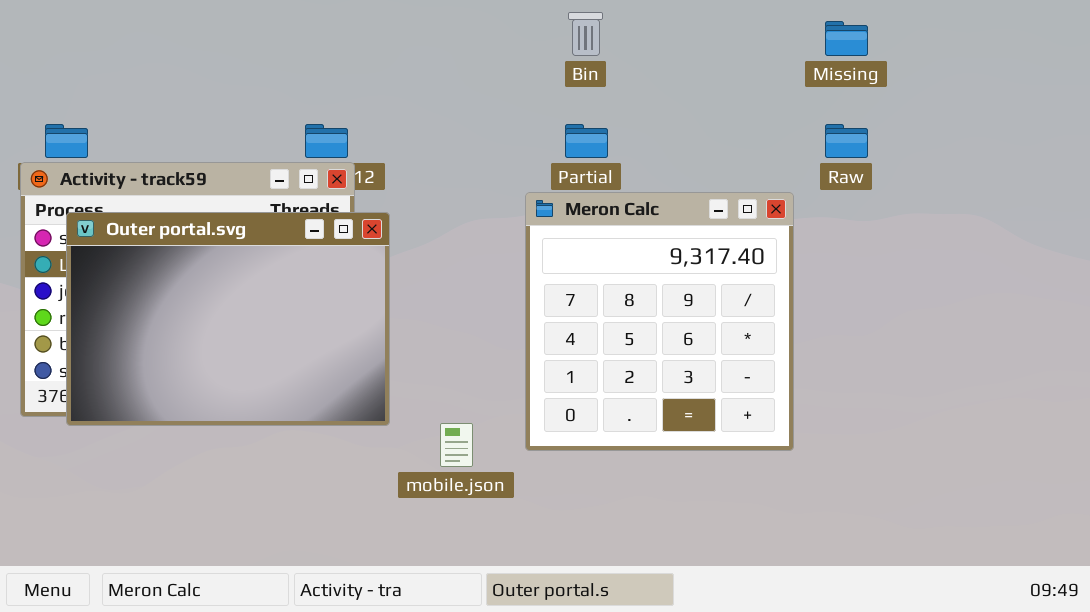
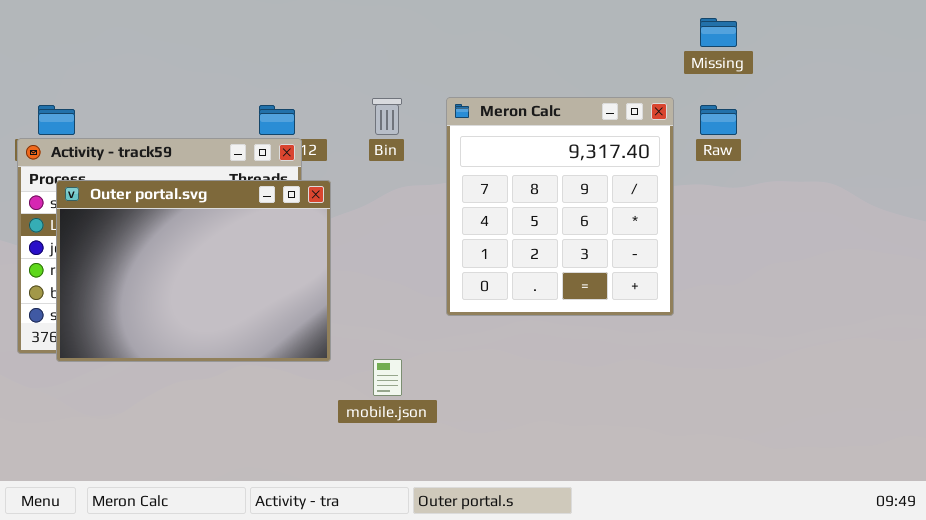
Bin: [568,12,603,56] -> [372,98,402,135], moved
Meron Calc: [525,192,794,451] -> [446,97,674,316], moved

